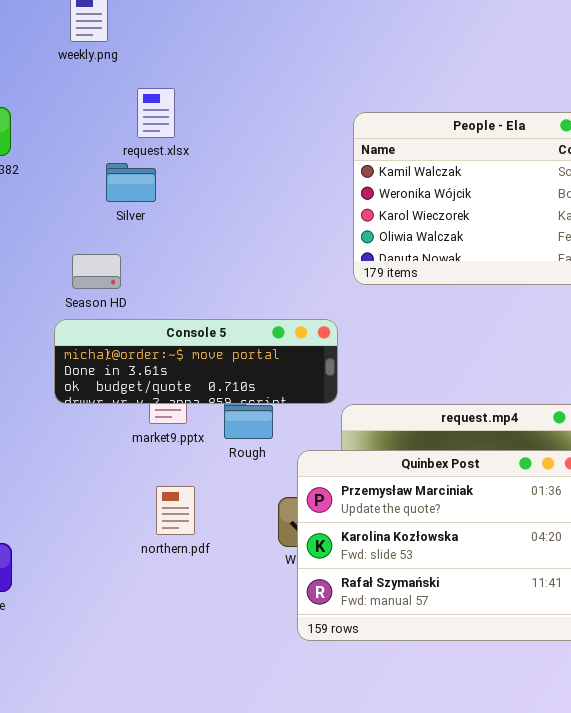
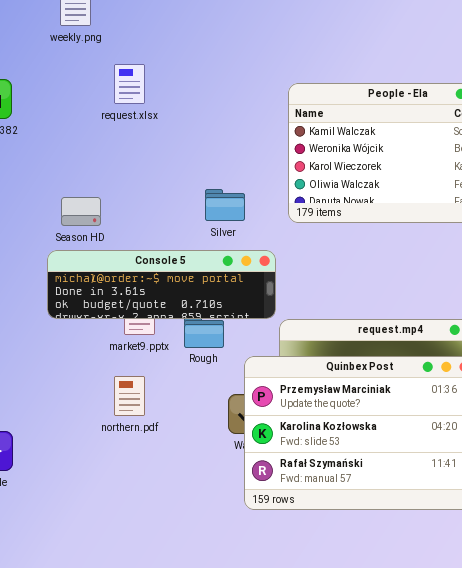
Silver: [106,163,156,202] -> [205,189,245,221], moved
northern.pdf: [156,486,195,535] -> [114,376,145,416], moved

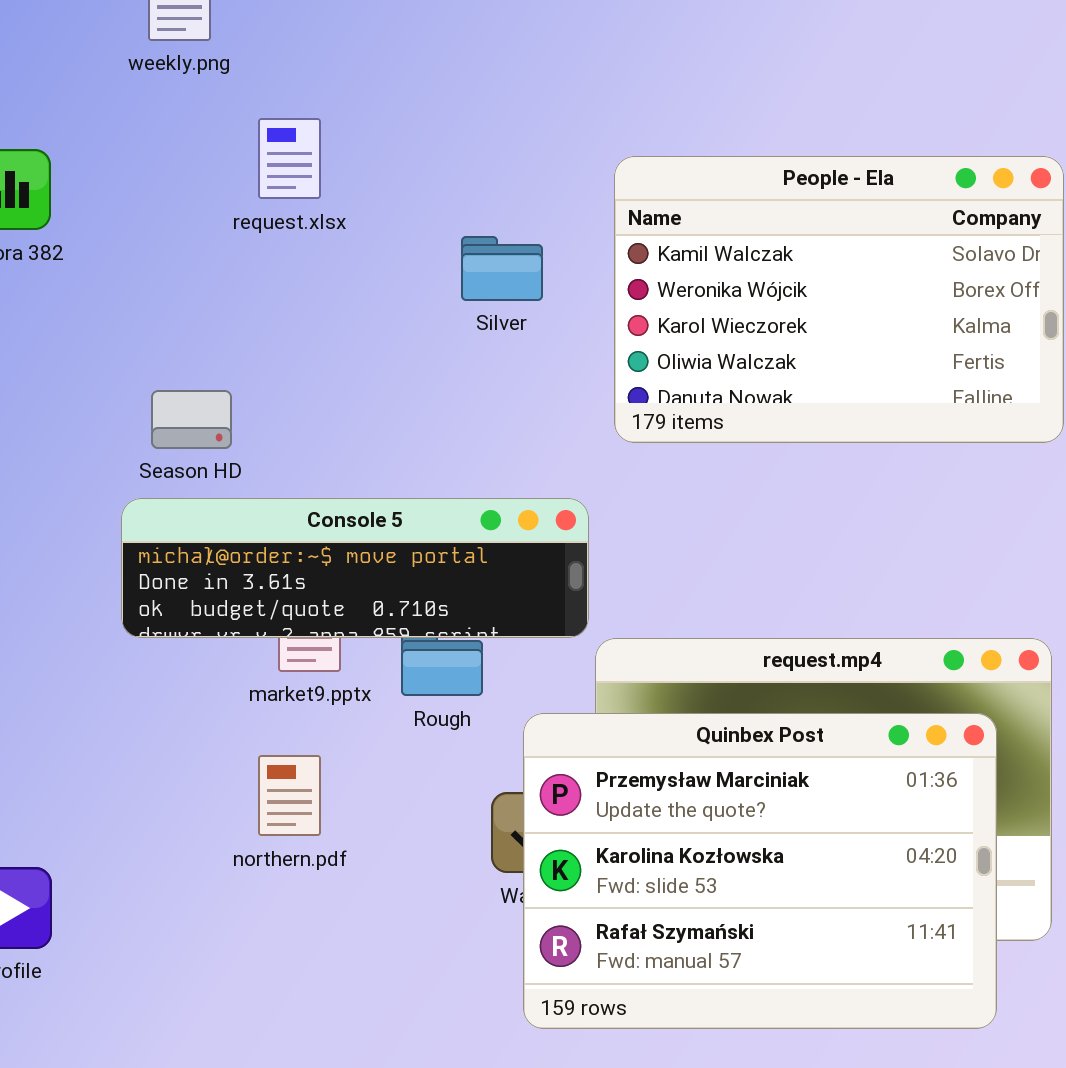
Silver: [205,189,245,221] -> [461,236,543,301], moved

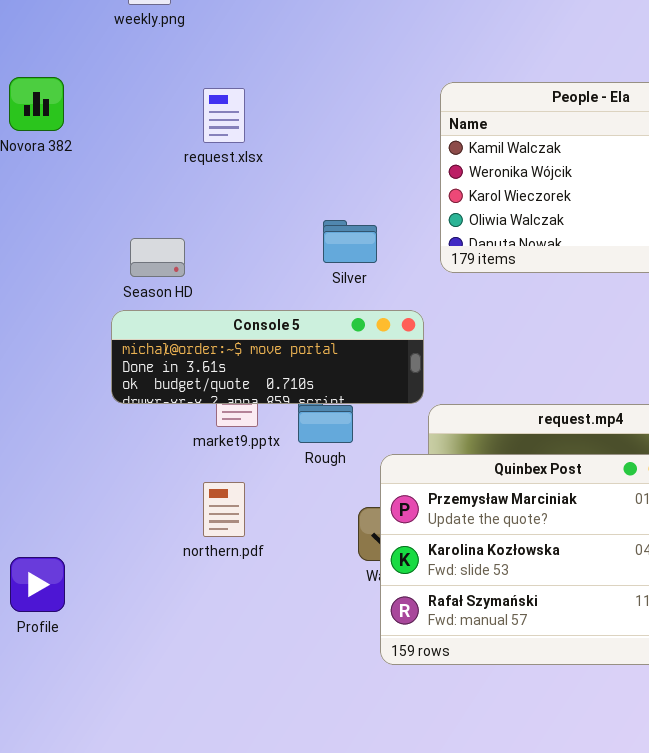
request.xlsx: [258,118,321,199] -> [203,88,245,143], moved
Silver: [461,236,543,301] -> [323,220,377,263], moved

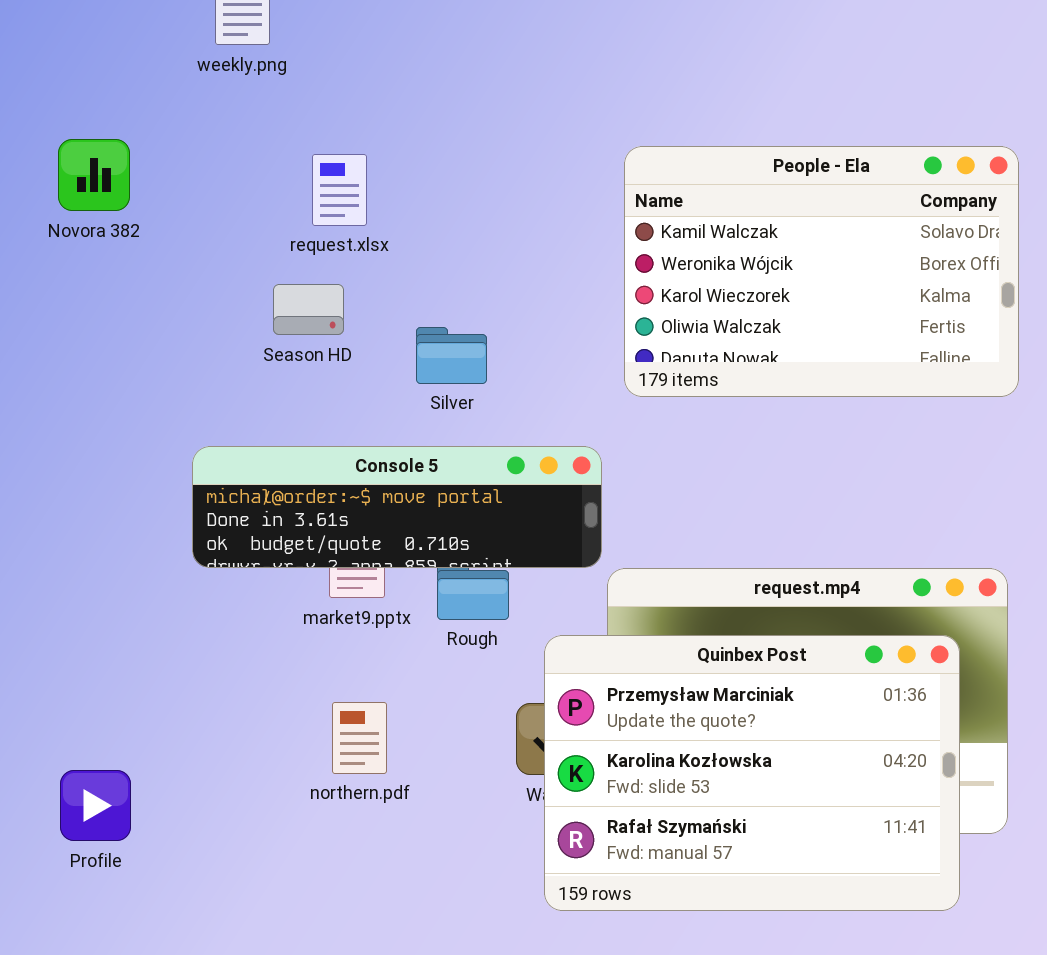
Silver: [323,220,377,263] -> [416,327,487,384], moved
Season HD: [130,238,185,277] -> [273,284,344,335], moved
northern.pdf: [203,482,245,537] -> [332,702,387,774], moved

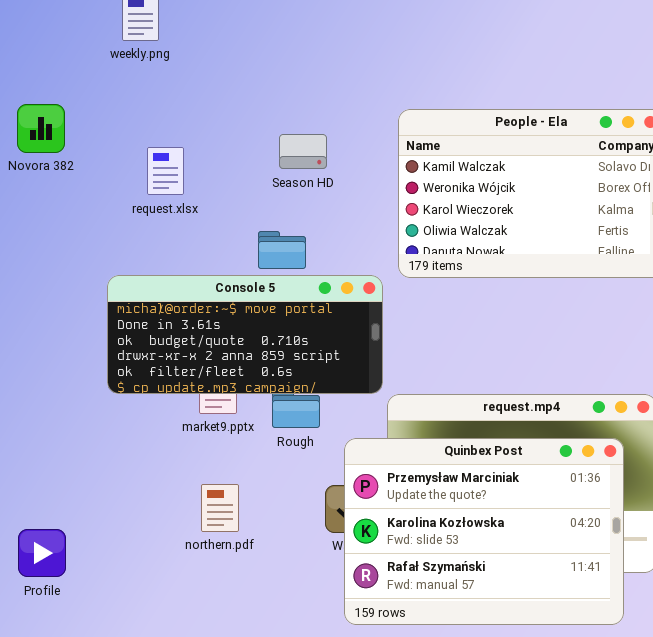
request.xlsx: [312,154,367,226] -> [147,147,184,195], moved
Season HD: [273,284,344,335] -> [279,134,327,169], moved
Console 5: [192,446,602,568] -> [107,275,383,394], resized

